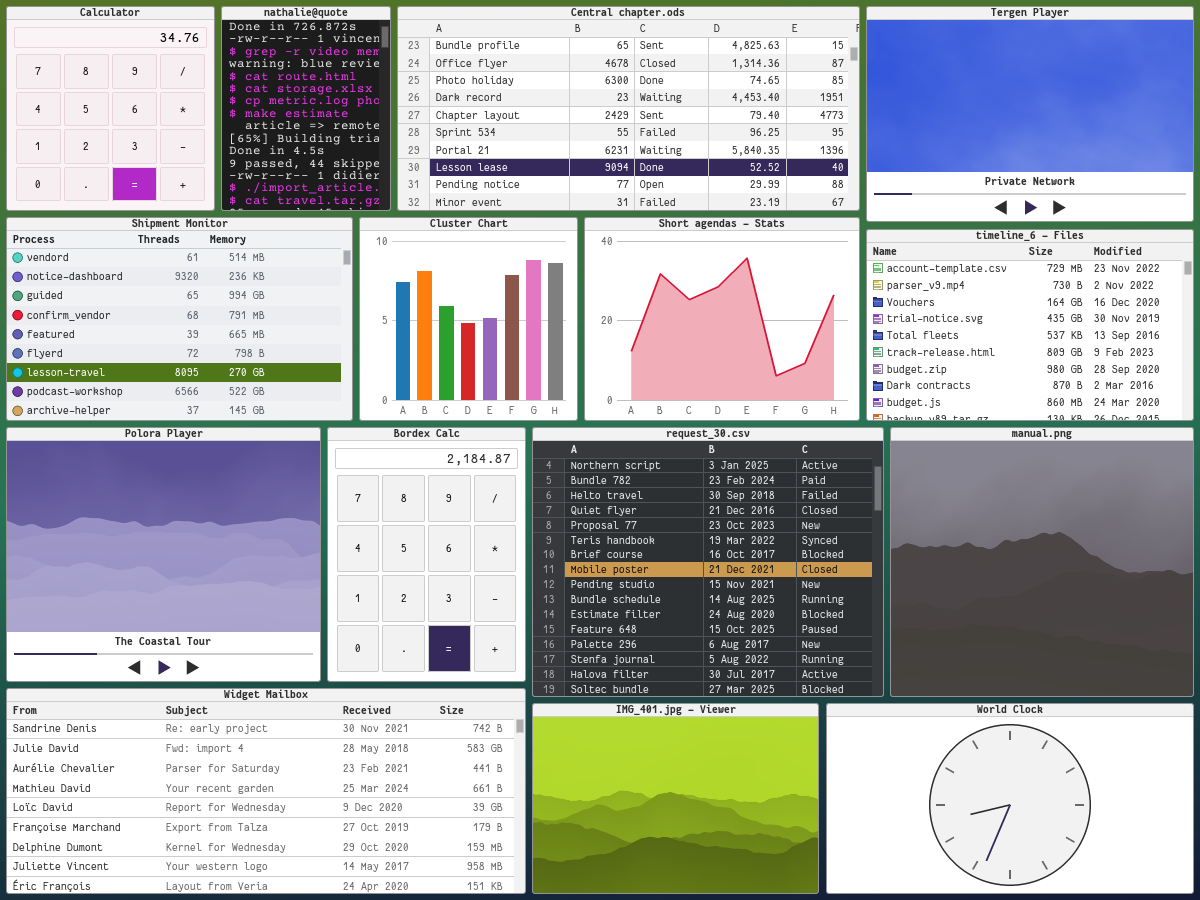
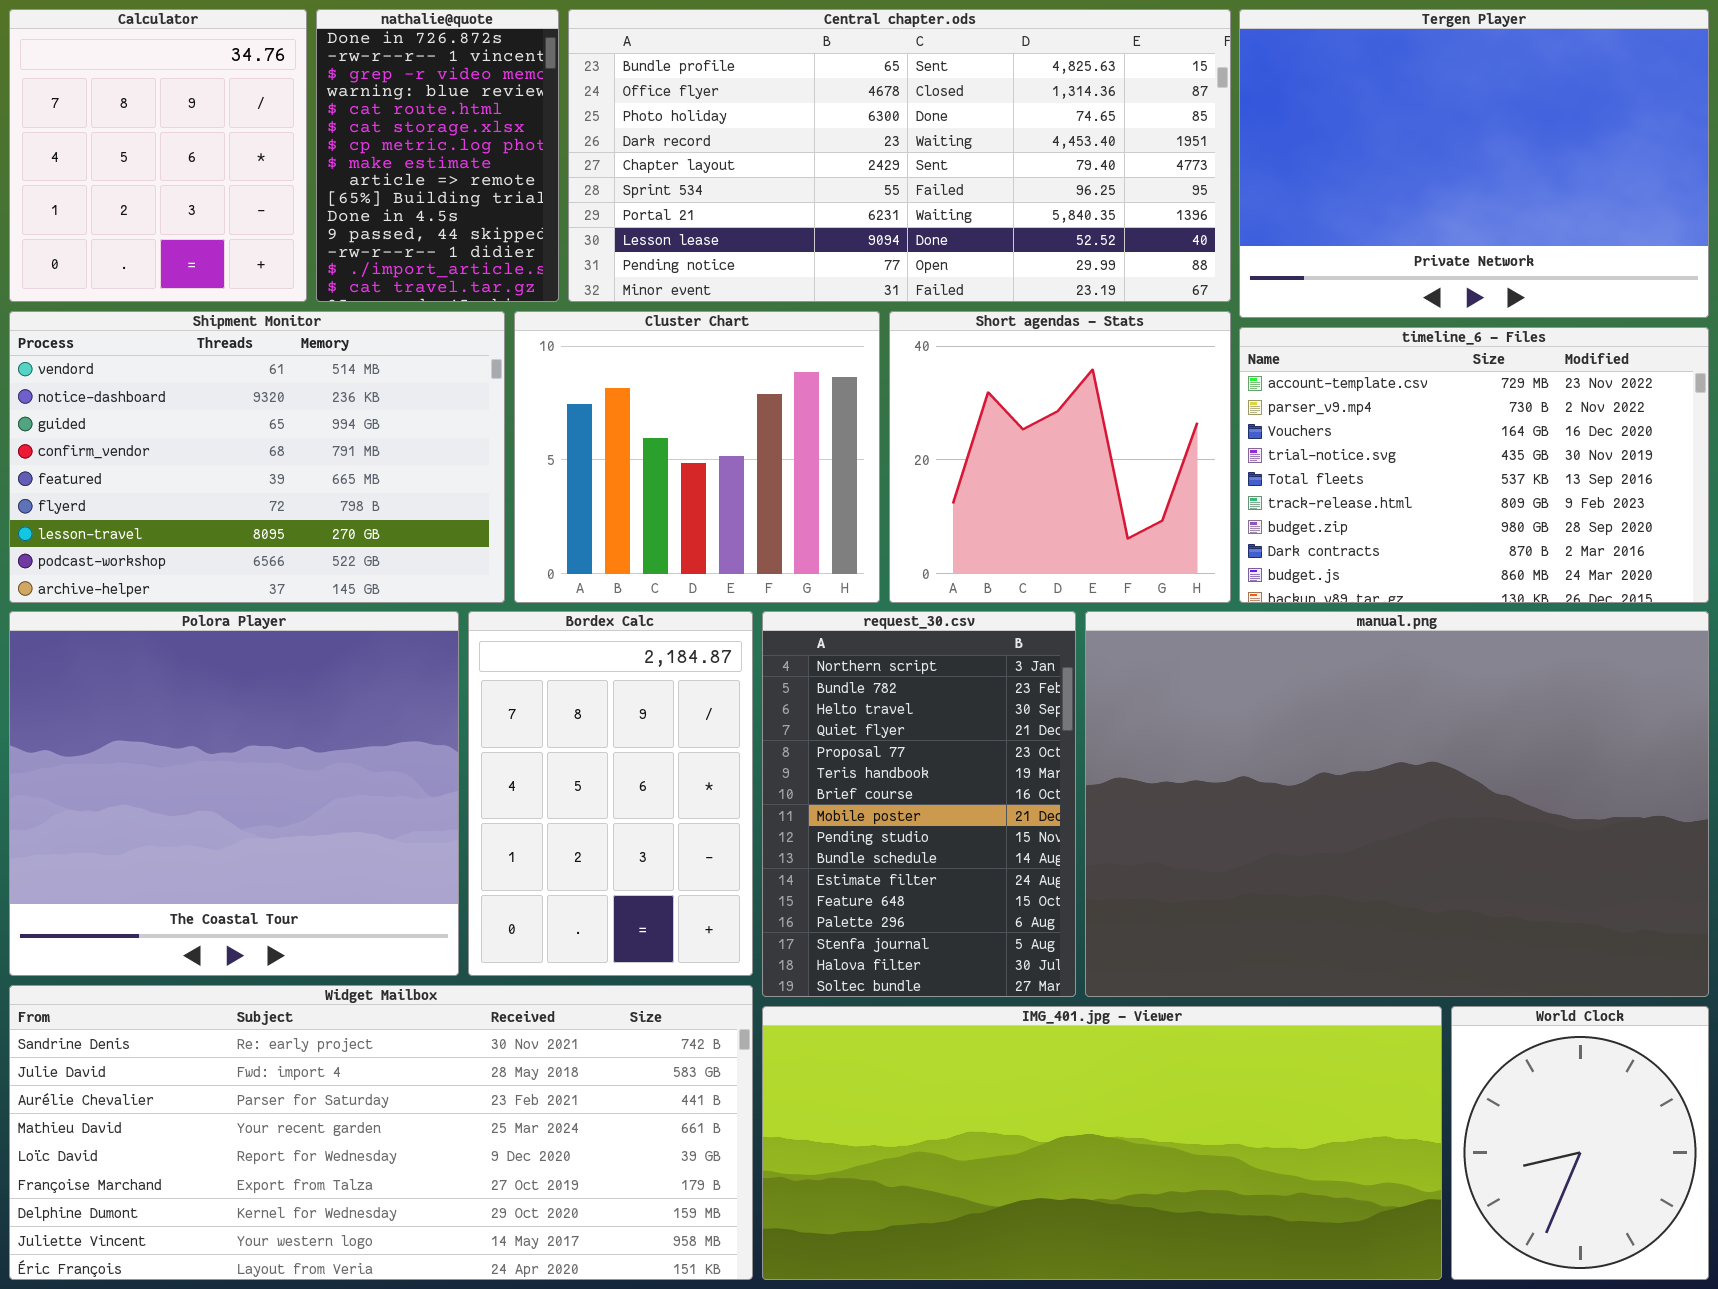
Cluster Chart: [359,217,578,421] -> [514,311,880,603], resized
Short agendas - Stats: [584,217,860,421] -> [889,311,1231,603], resized
request_30.csv: [532,427,884,697] -> [762,611,1076,997], resized
manual.png: [890,427,1194,697] -> [1085,611,1709,997], resized
IMG_401.jpg - Viewer: [532,703,819,894] -> [762,1006,1442,1280], resized
World Clock: [826,703,1194,894] -> [1451,1006,1709,1280], resized

